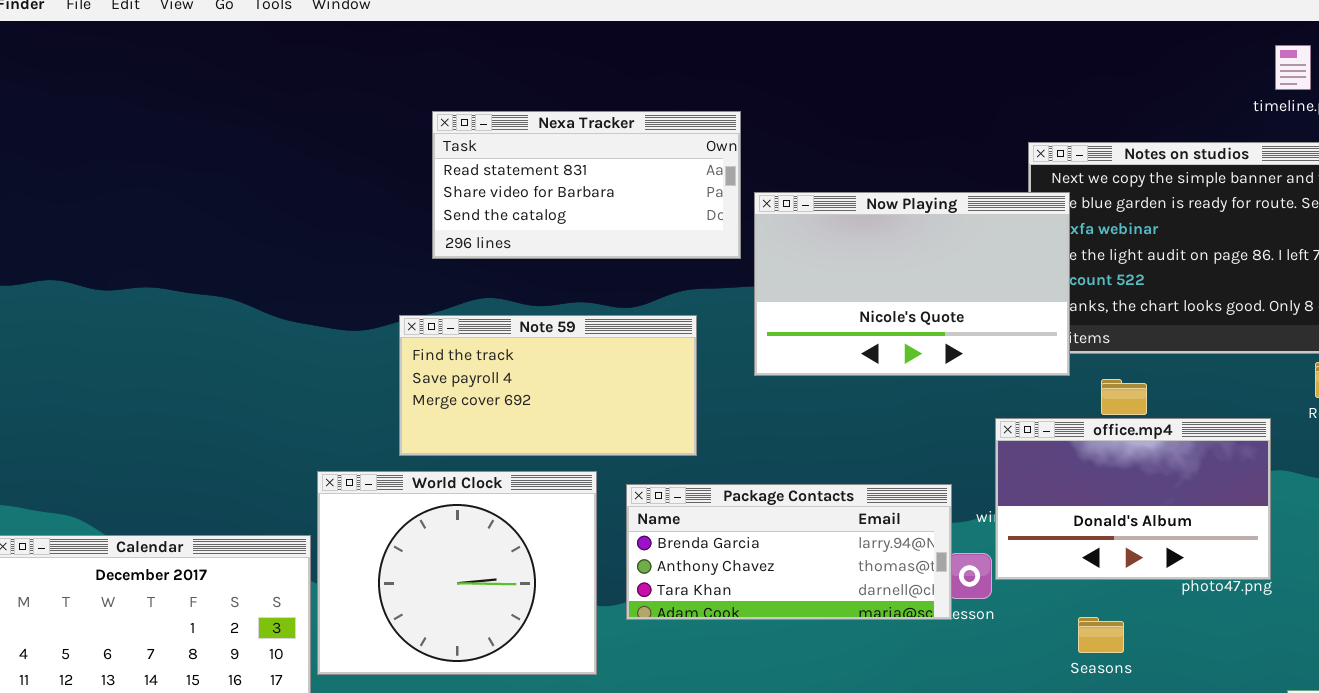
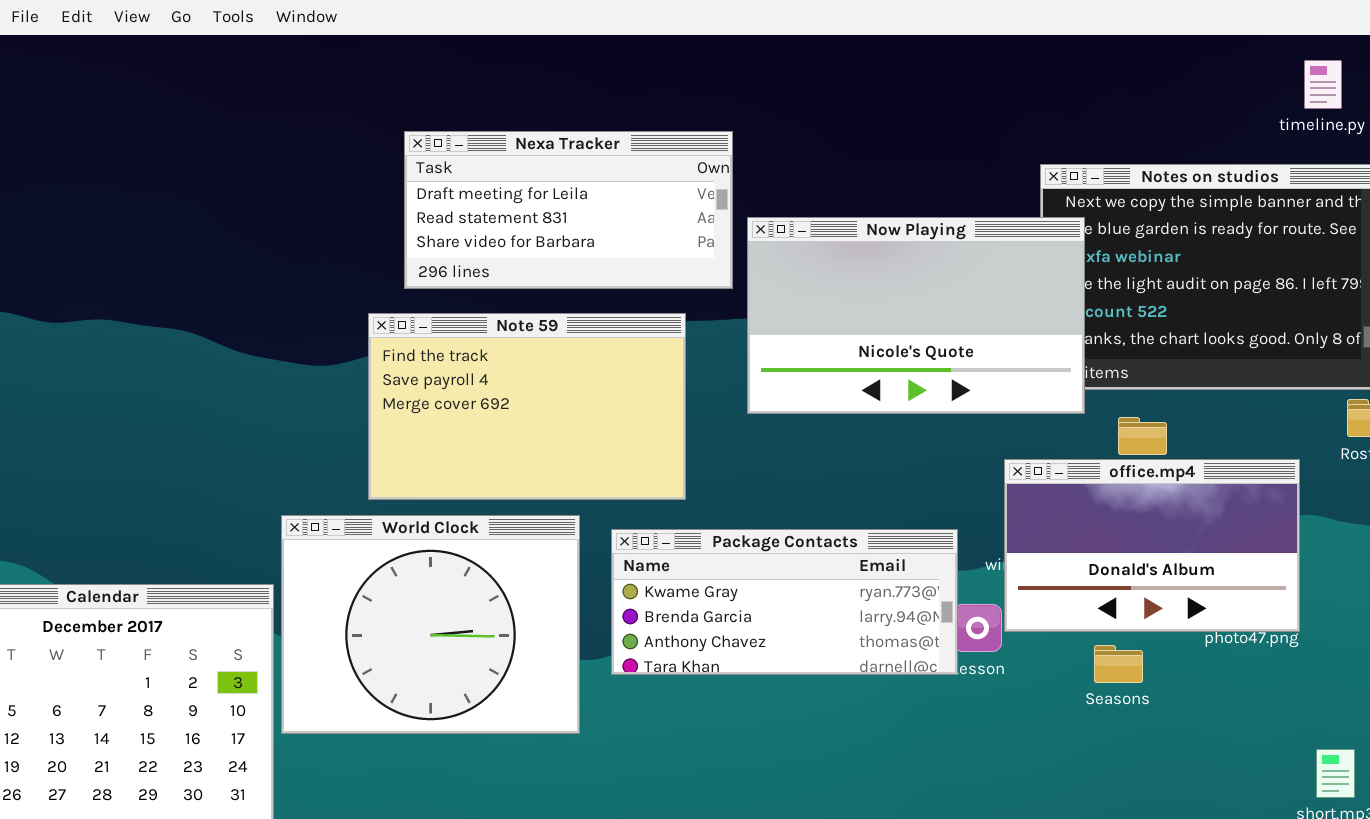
Nexa Tracker: [432,111,741,259] -> [404,131,733,289], scrolled up 1 row
Note 59: [399,315,697,456] -> [368,313,686,500], resized
Package Contacts: [626,484,952,620] -> [611,529,958,675], scrolled up 1 row
Seasons: [1078,617,1124,653] -> [1094,645,1143,683], moved

